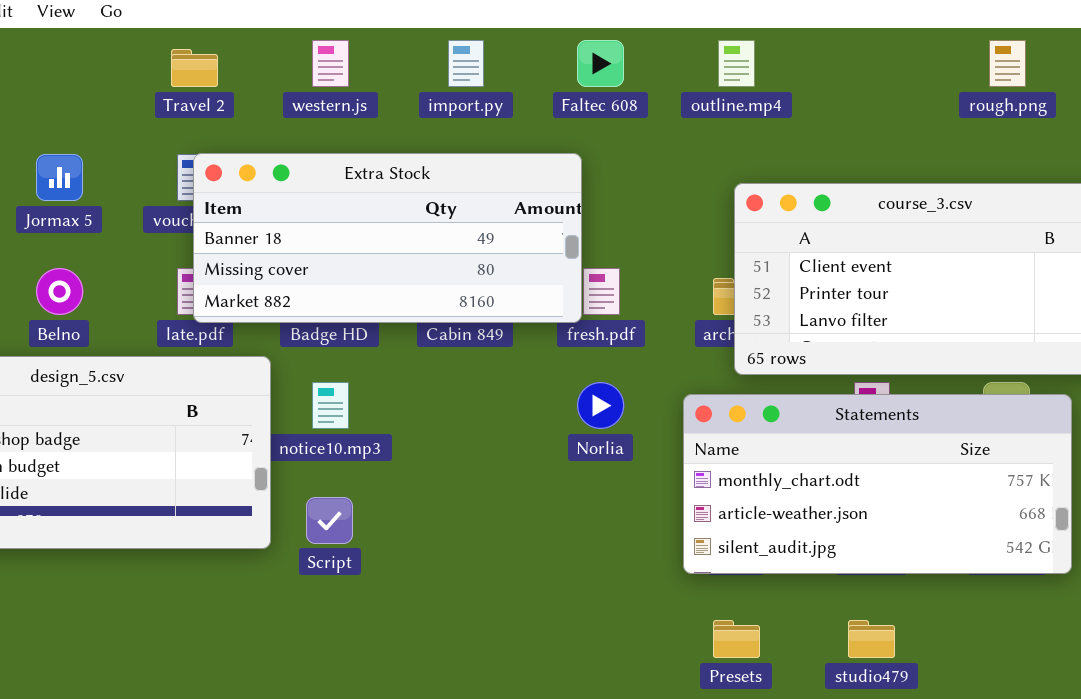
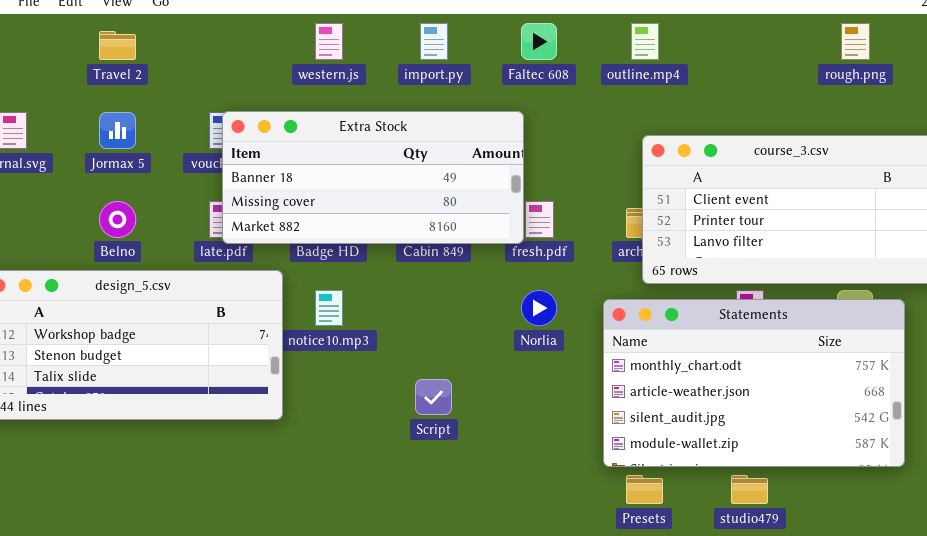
Travel 2: [171,49,218,87] -> [99,31,136,60], moved
Statements: [683,394,1072,574] -> [603,299,905,467], resized
Script: [306,497,353,544] -> [415,379,452,415], moved

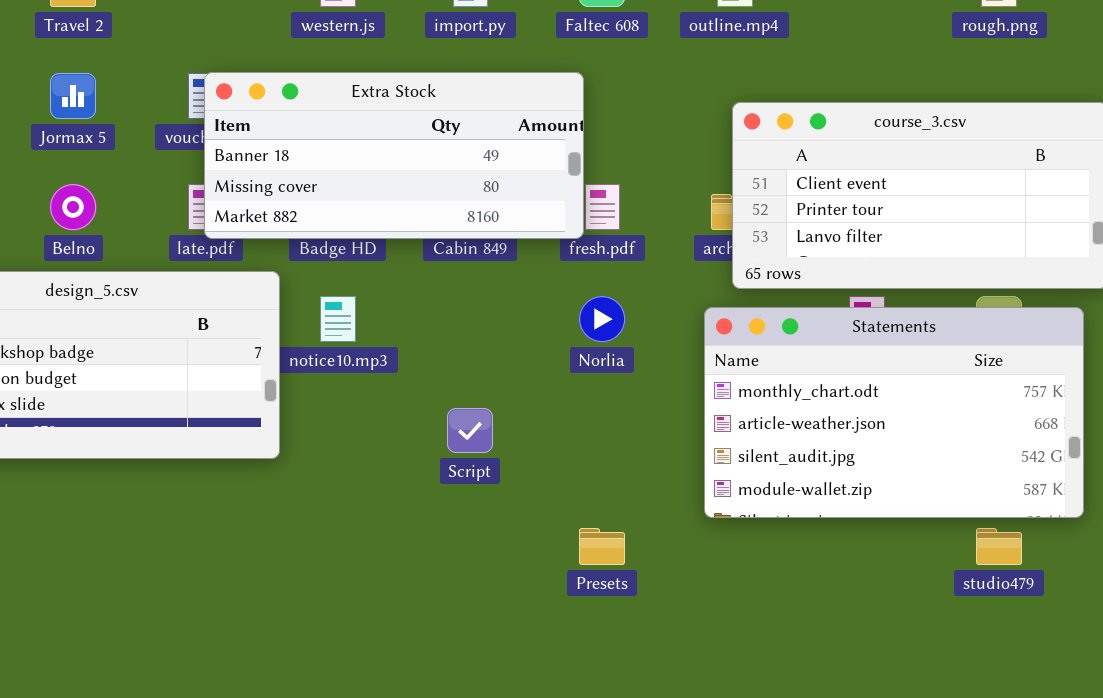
Statements: [603,299,905,467] -> [704,307,1084,518], moved
Presets: [626,475,663,504] -> [579,528,625,565], moved
studio479: [731,475,768,504] -> [976,528,1022,565], moved

